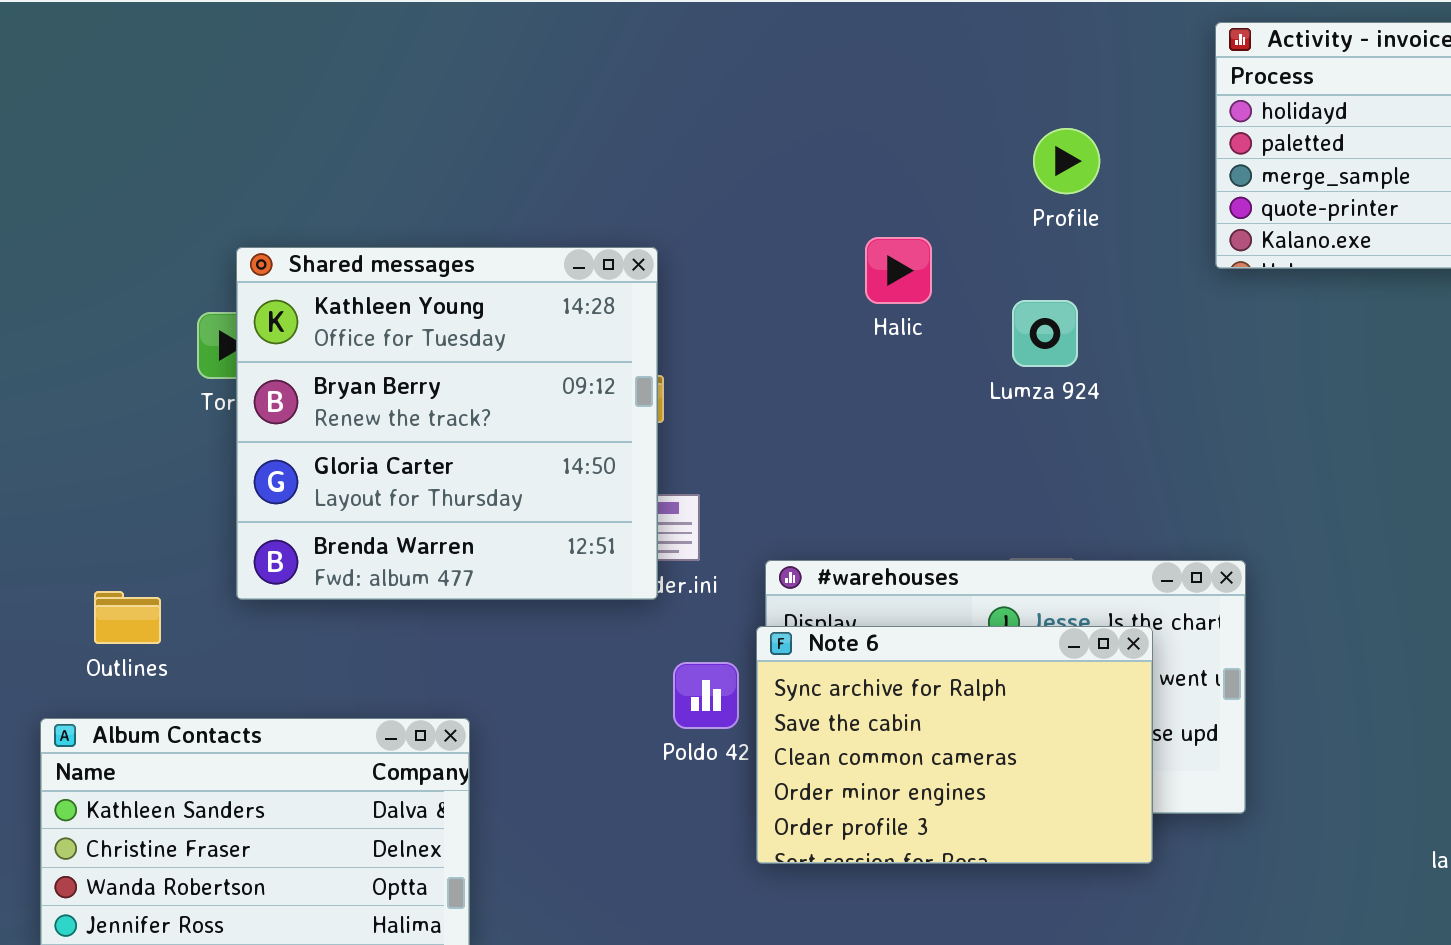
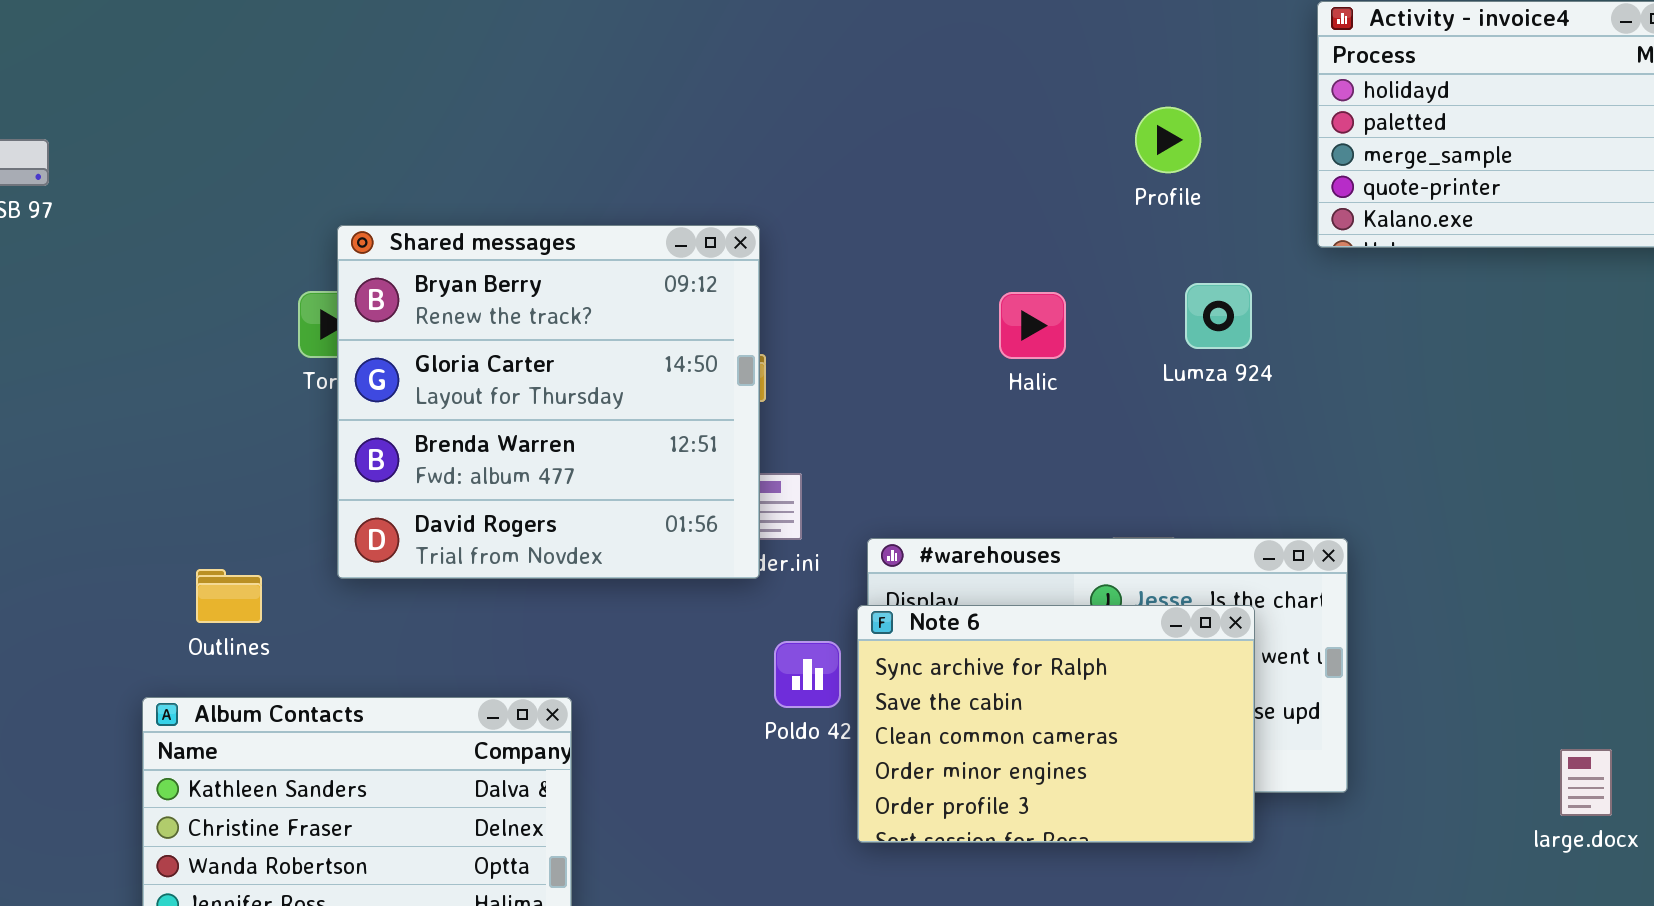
Halic: [865,237,932,304] -> [999,292,1066,359], moved
Shared messages: [236,247,658,600] -> [337,225,760,579], scrolled down 1 row
Lumza 924: [1012,300,1078,367] -> [1185,283,1252,349], moved

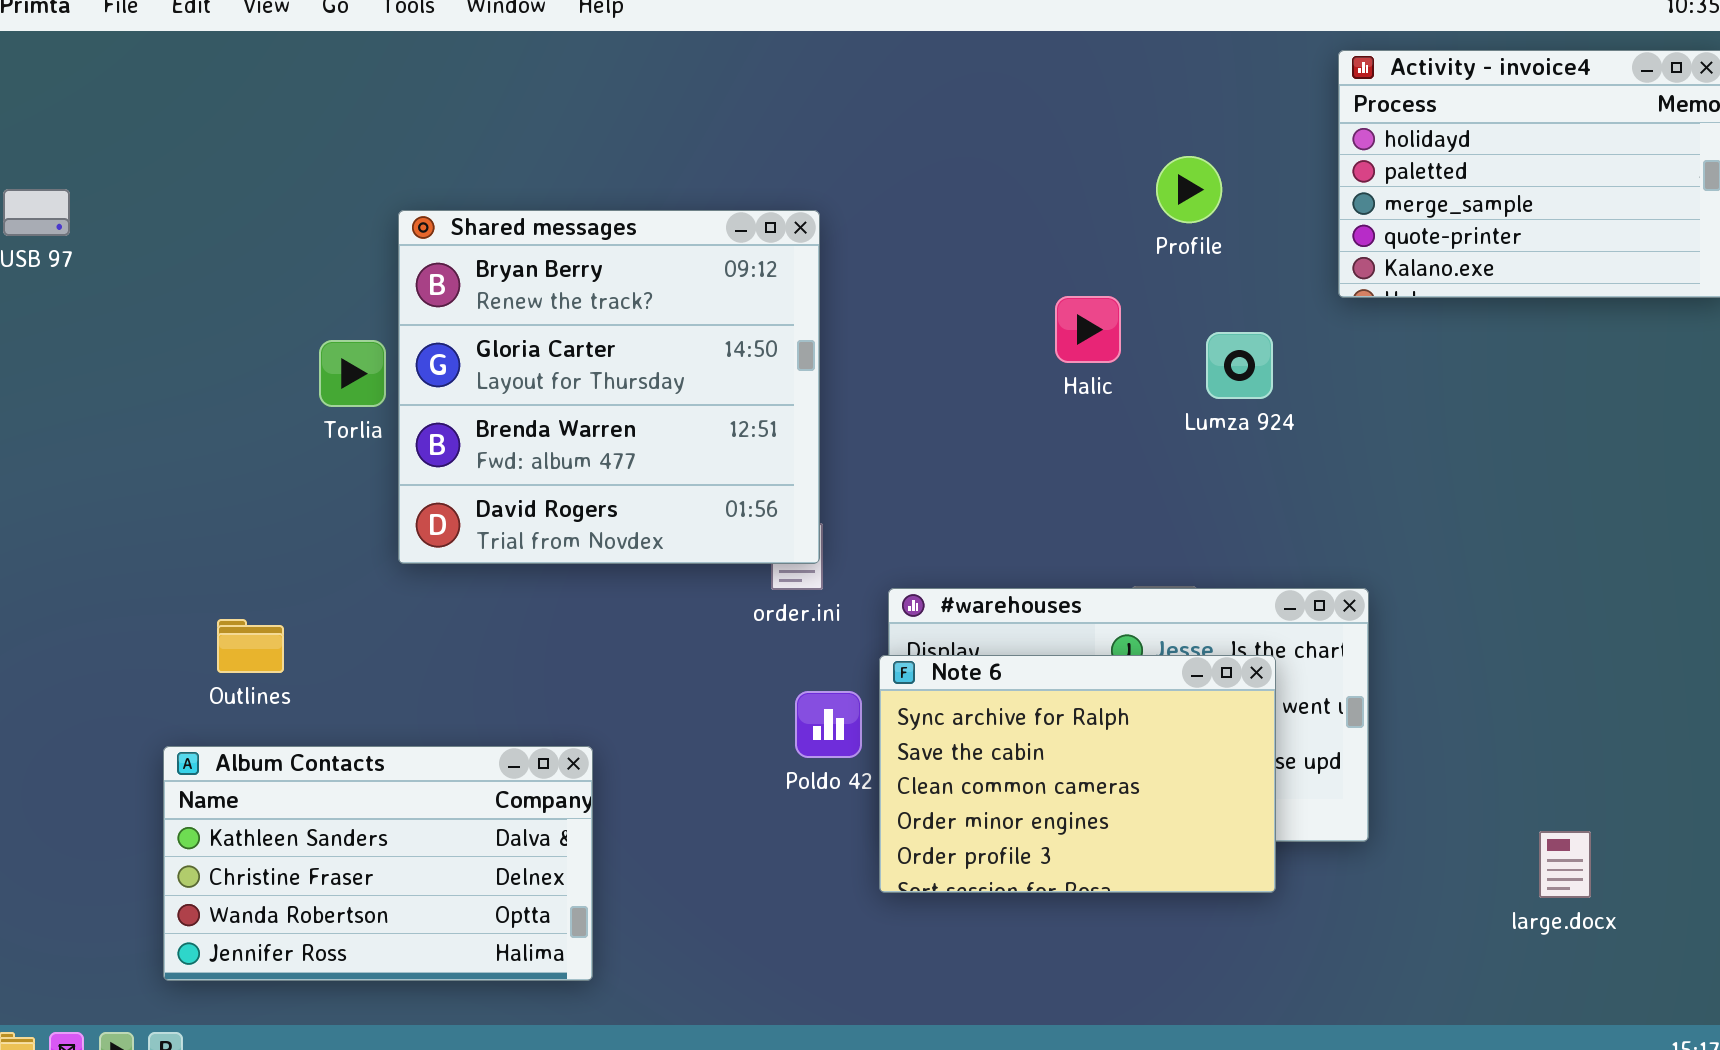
Shared messages: [337,225,760,579] -> [398,210,820,564], moved
Halic: [999,292,1066,359] -> [1055,296,1121,363], moved
large.docx: [1560,749,1612,816] -> [1539,831,1591,898], moved

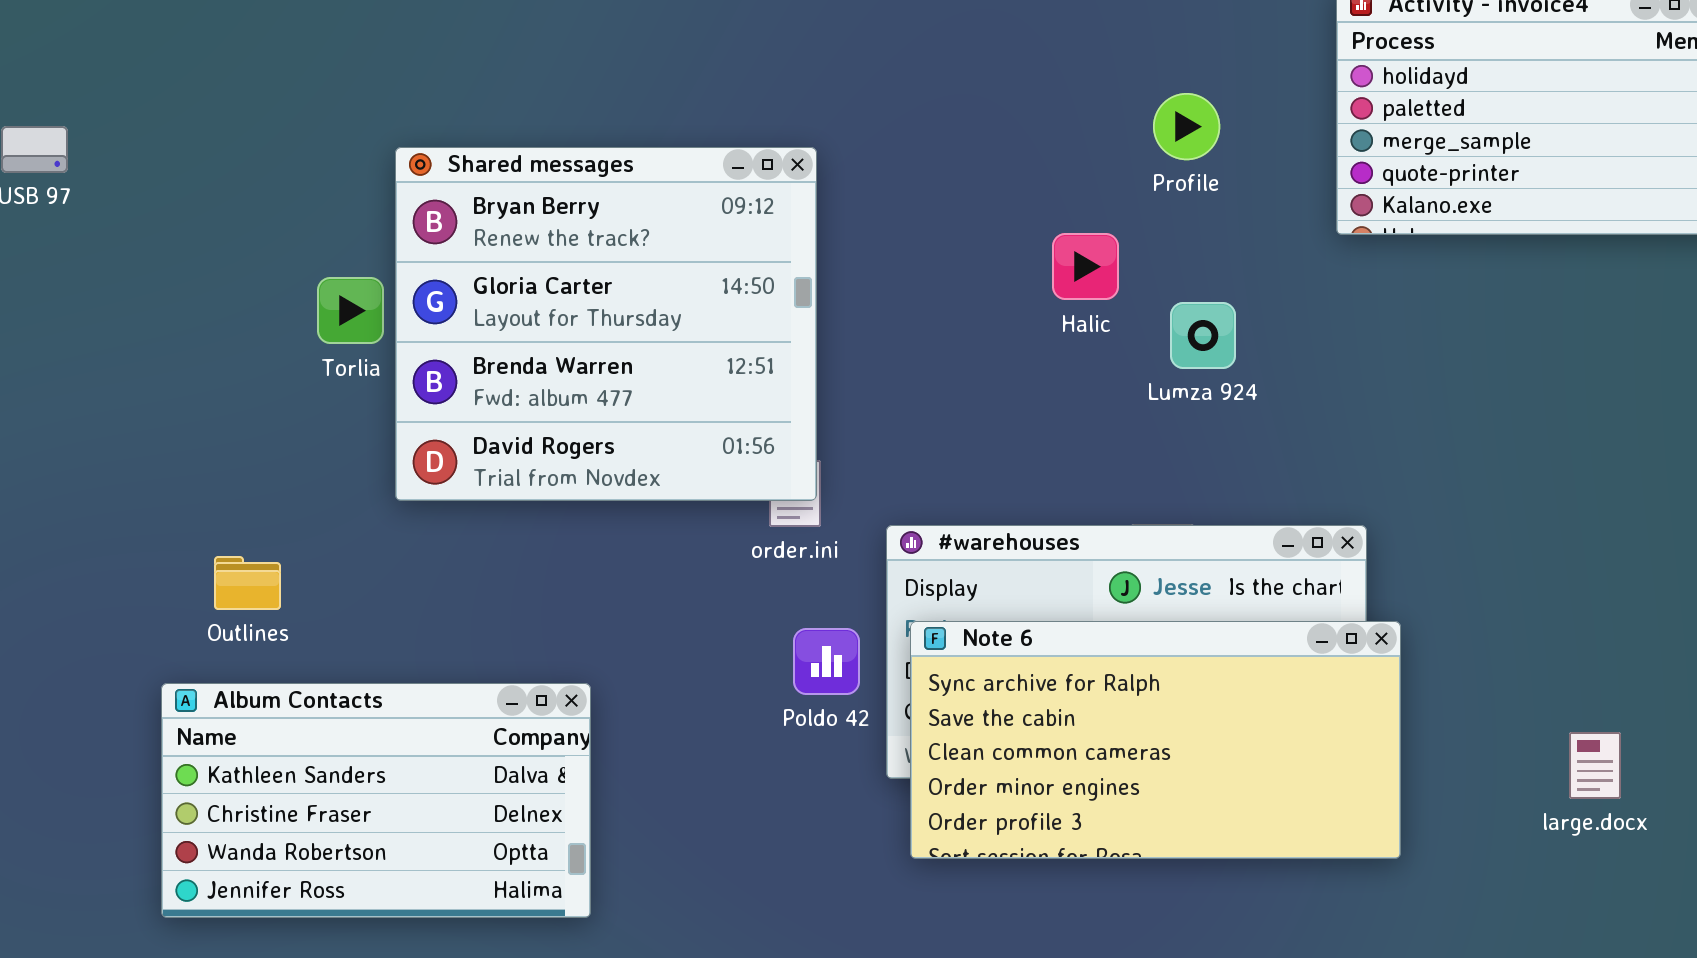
Lumza 924: [1206,332,1273,399] -> [1170,302,1236,369], moved
Note 6: [879,655,1276,893] -> [910,621,1401,859], moved, resized
large.docx: [1539,831,1591,898] -> [1569,732,1621,799], moved

